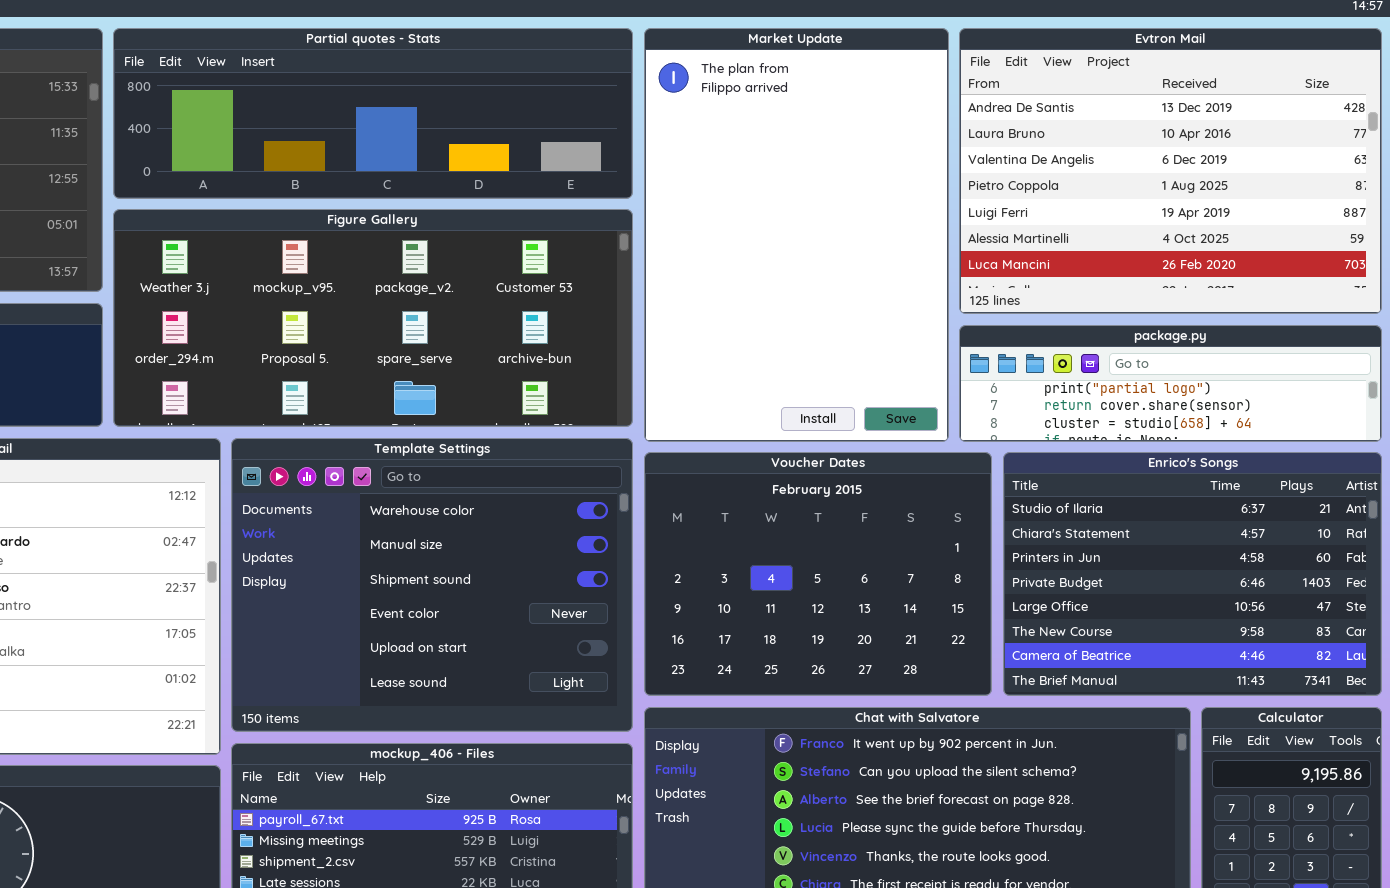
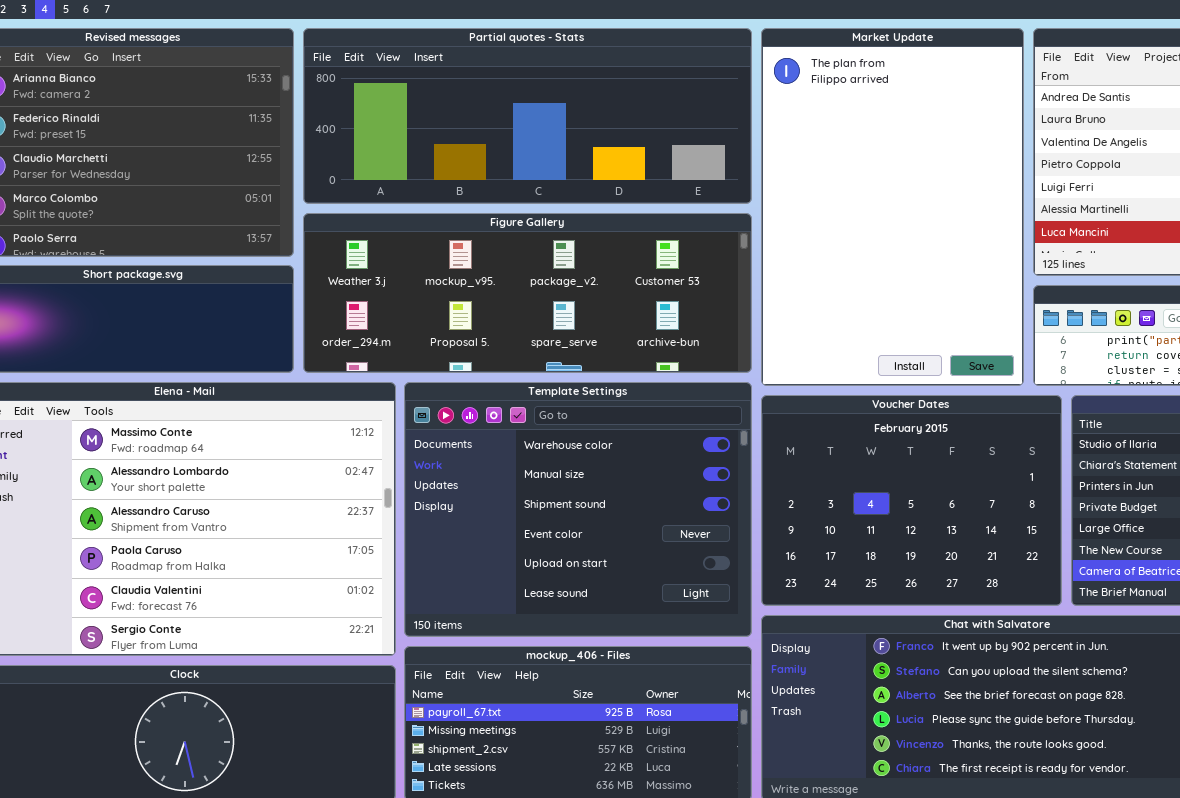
Partial quotes - Stats: [113,28,633,199] -> [303,28,752,204], resized
Figure Gallery: [113,209,633,427] -> [303,213,752,373], resized

